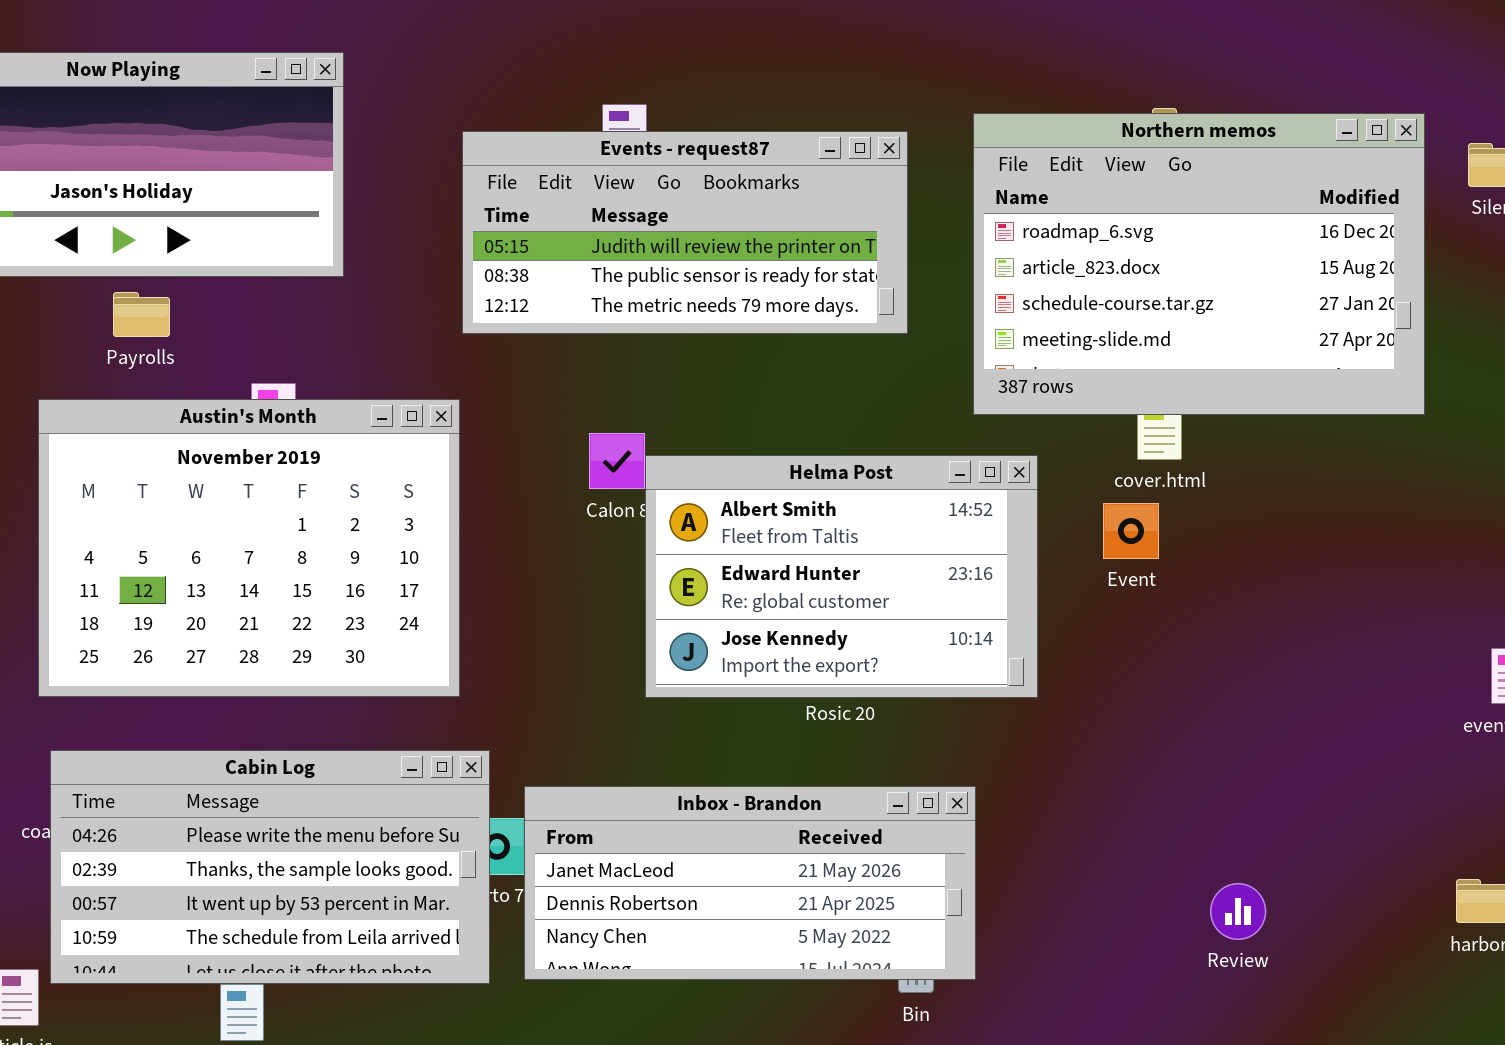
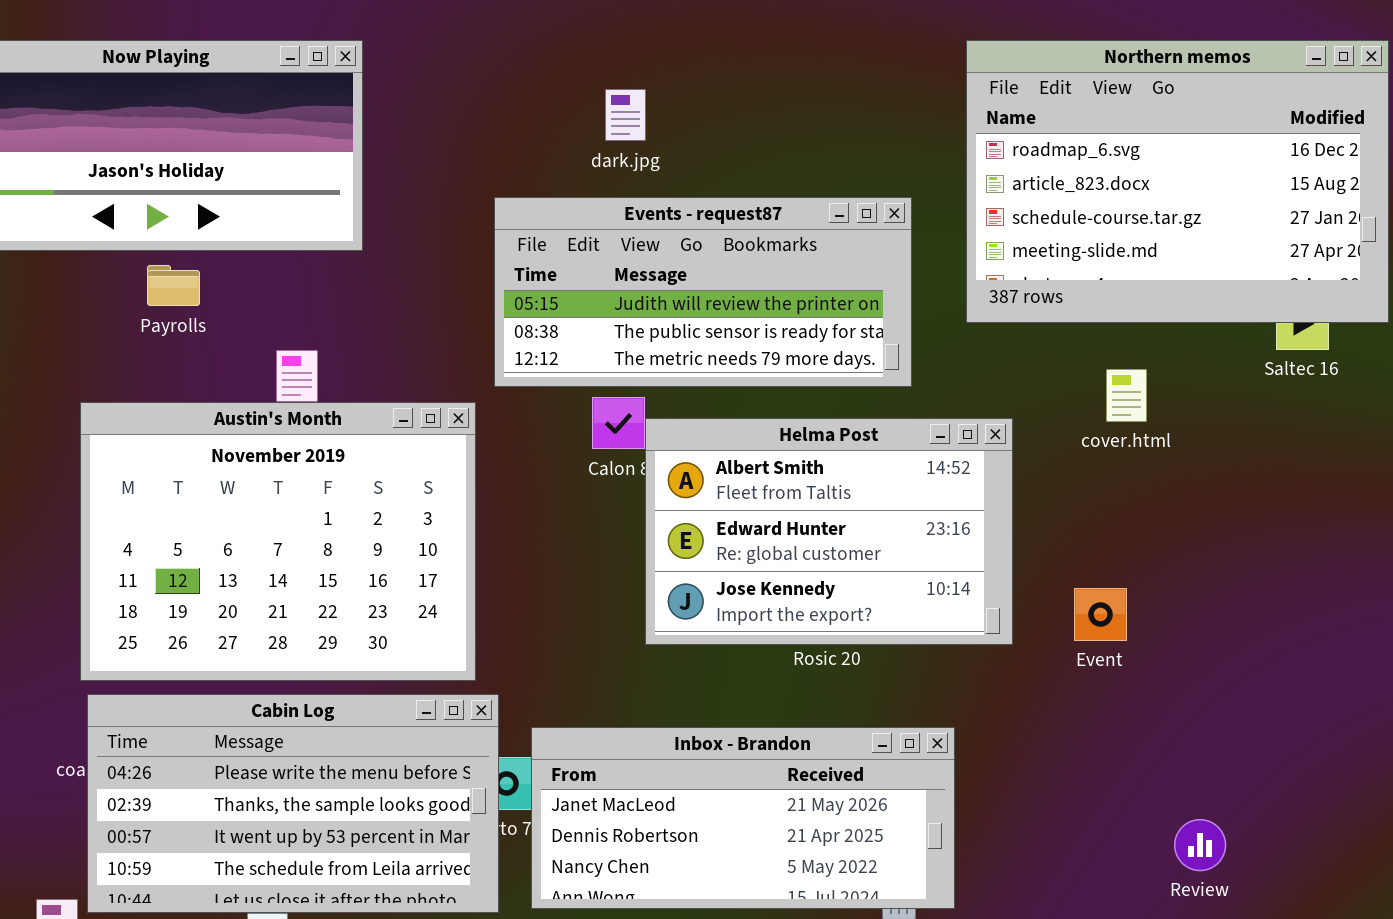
Northern memos: [973,113,1425,415] -> [966,40,1389,323], moved
Events - request87: [462,131,908,334] -> [494,197,912,387], moved
Austin's Month: [38,399,460,697] -> [80,402,476,681], moved
Event: [1103,503,1159,559] -> [1074,588,1127,641], moved

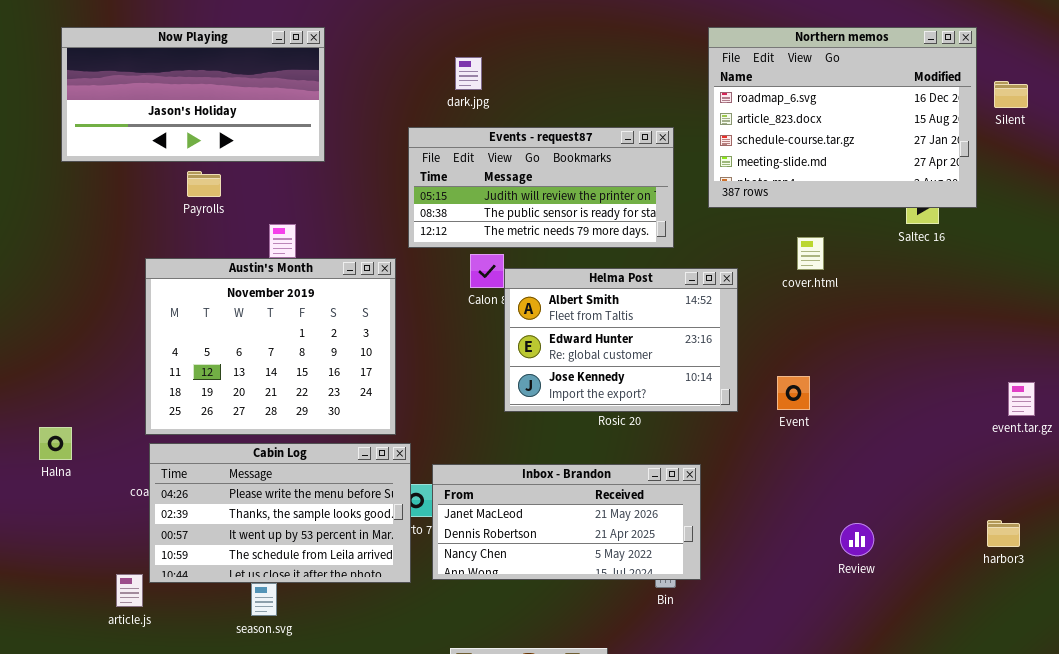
dark.jpg: [605,89,646,141] -> [455,57,482,90], moved

